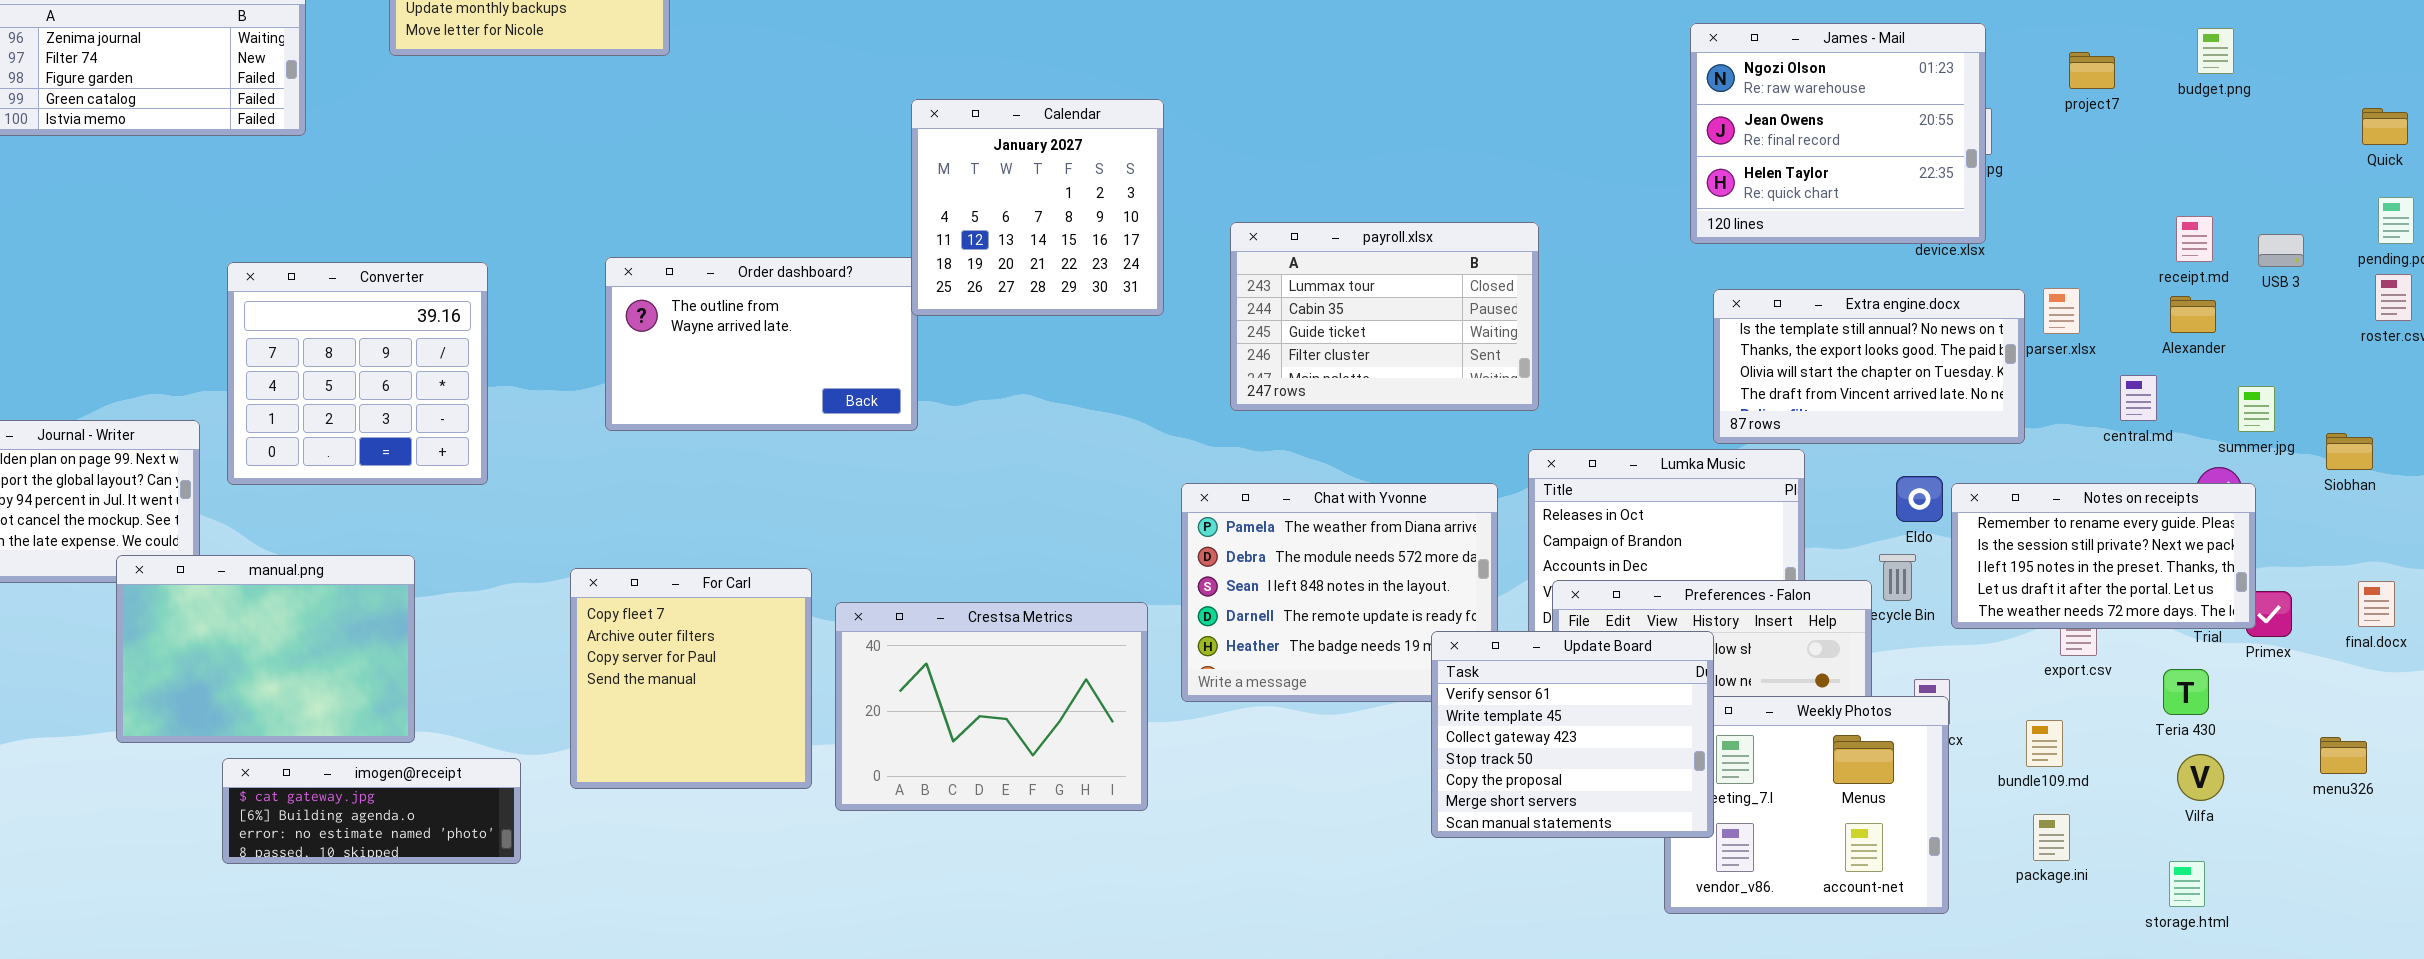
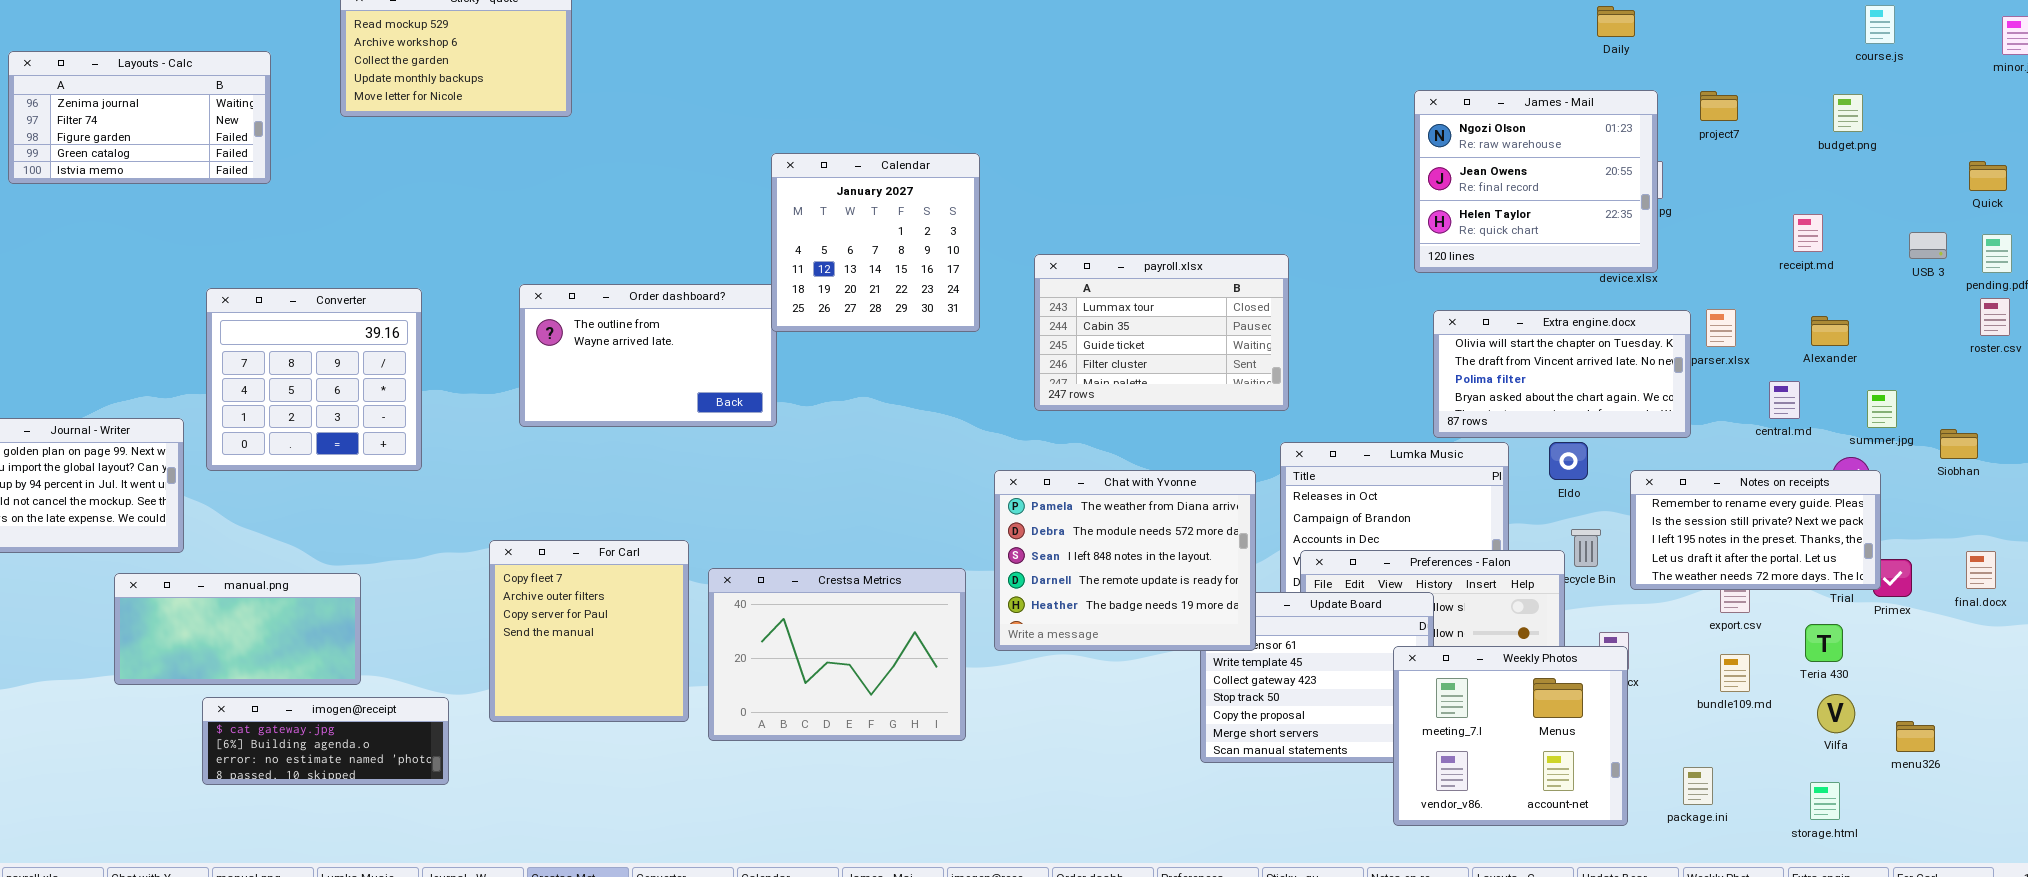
project7: [2069,52,2115,89] -> [1700,91,1738,121], moved
receipt.md: [2176,216,2213,262] -> [1793,214,1823,252], moved
USB 3: [2258,234,2304,267] -> [1909,232,1947,259], moved
Extra engine.docx: [1713,289,2025,444] -> [1433,310,1691,438], scrolled down 2 rows
Eldo: [1896,476,1943,522] -> [1549,442,1588,480], moved
Chat with Yvonne: [1181,483,1498,702] -> [994,470,1256,651], raised
manual.png: [116,555,415,743] -> [114,573,361,685], resized
Weekly Photos: [1664,696,1949,914] -> [1393,646,1628,826], raised
bundle109.md: [2026,720,2063,767] -> [1720,654,1750,692], moved
menu326: [2320,737,2367,774] -> [1896,721,1935,752], moved
package.ini: [2033,814,2070,861] -> [1683,767,1713,805], moved

